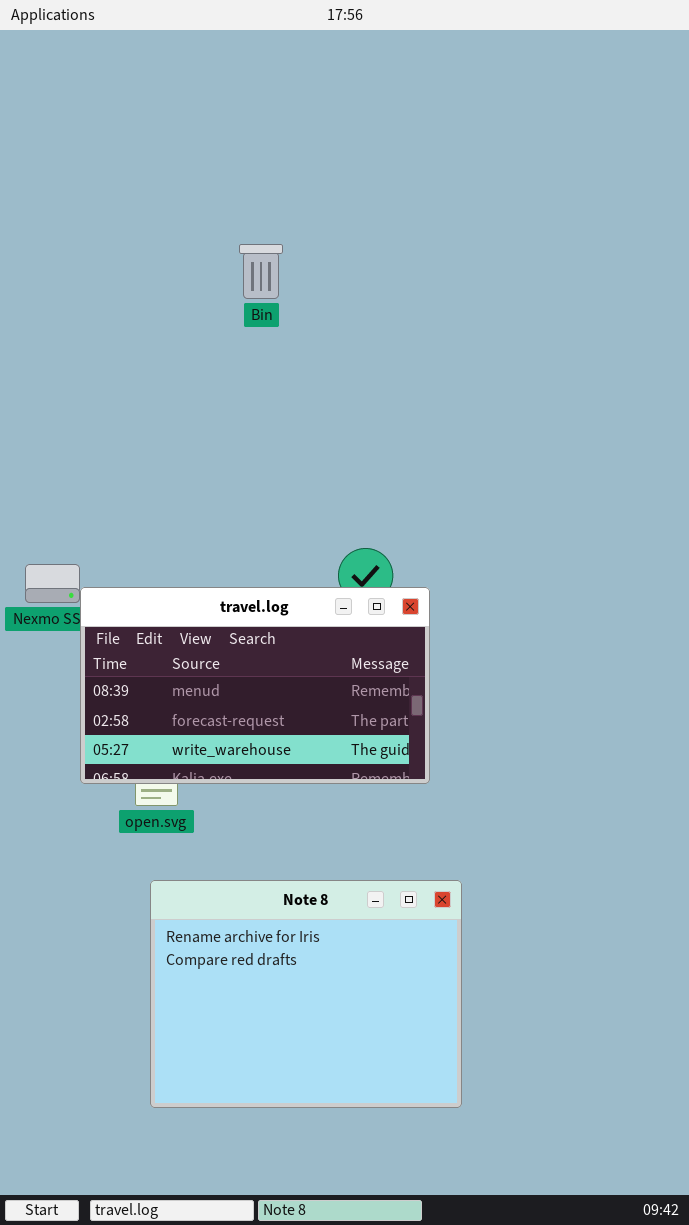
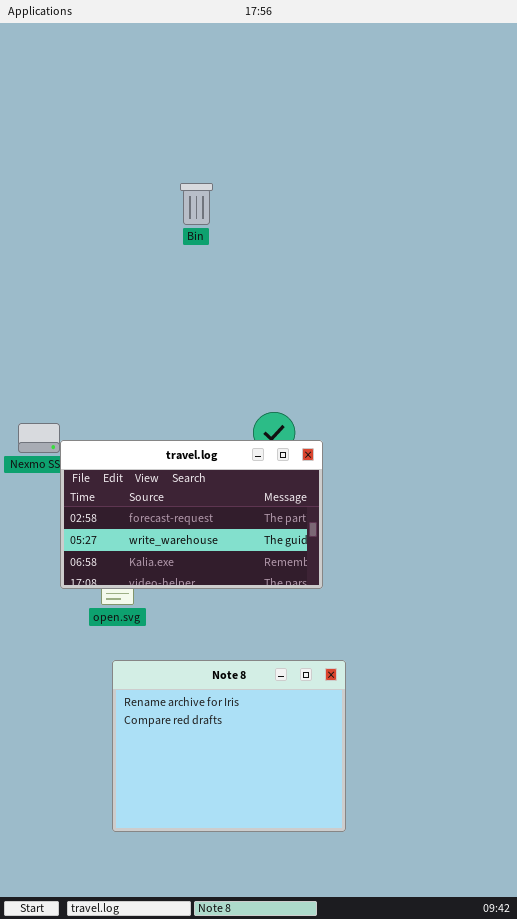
travel.log: [80,587,430,784] -> [60,440,323,589], scrolled down 1 row

